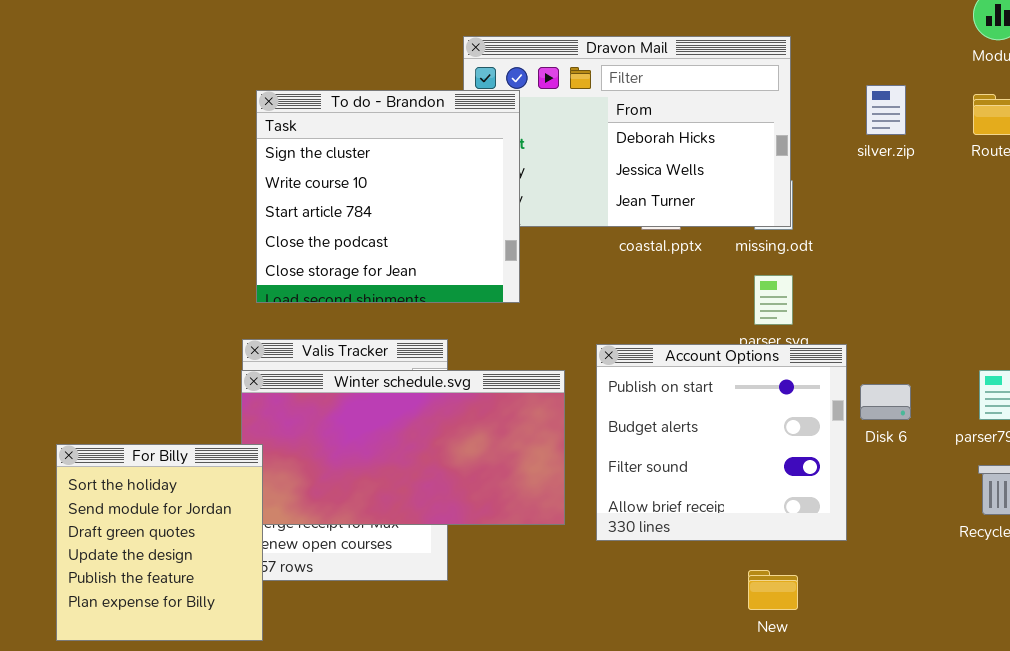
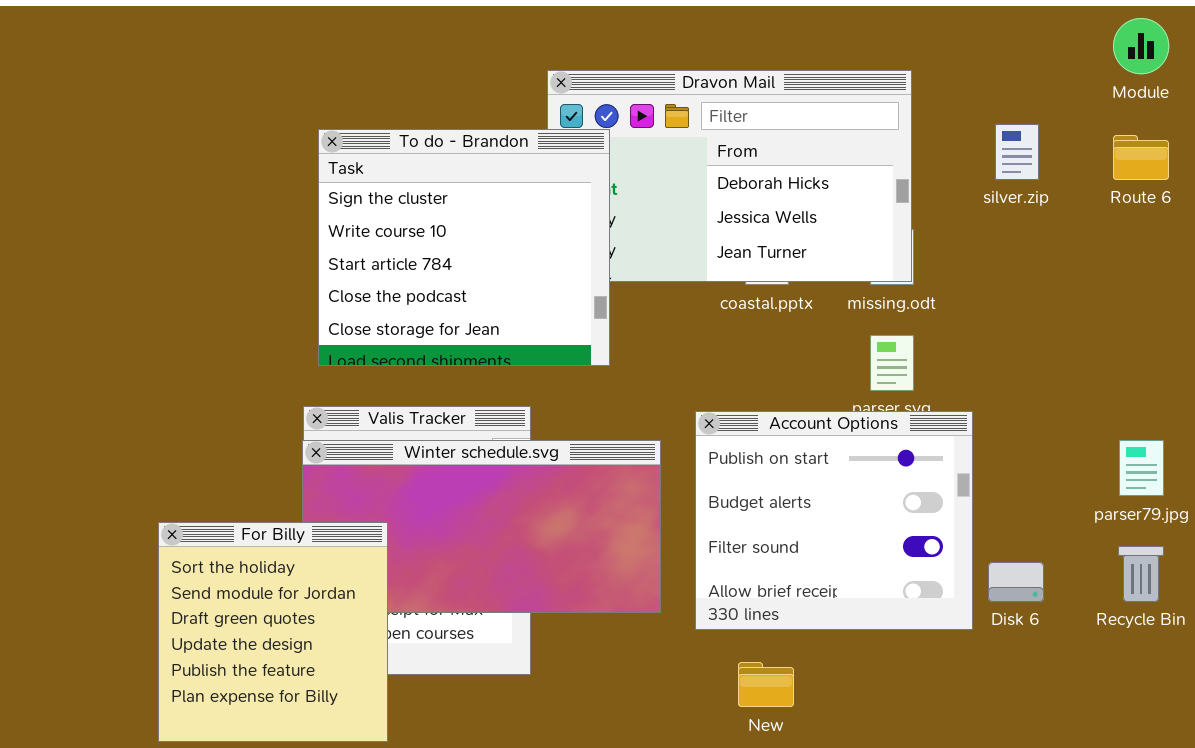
Disk 6: [860,384,911,420] -> [988,562,1044,602], moved
For Billy: [56,444,263,641] -> [158,522,388,742], moved
New: [748,570,798,610] -> [738,662,794,707], moved

